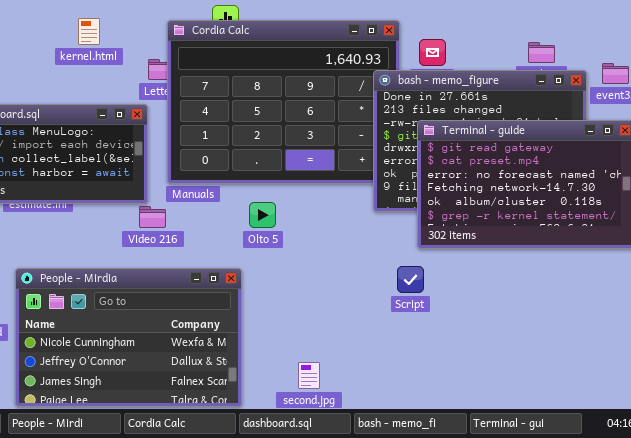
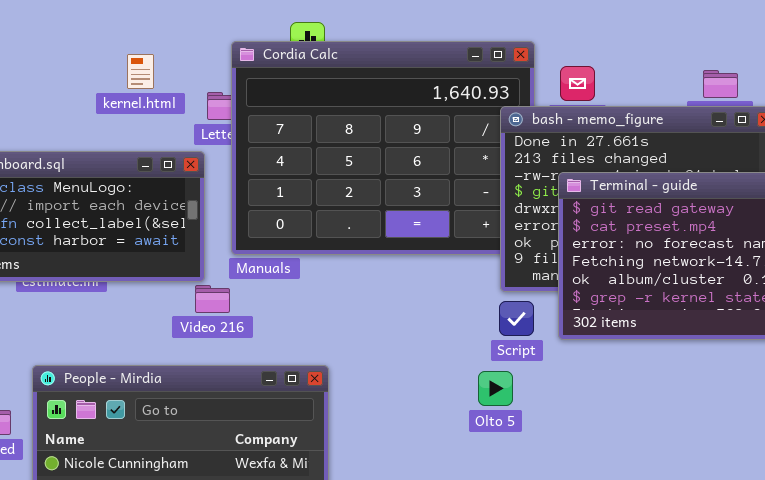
kernel.html: [78,18,100,45] -> [127,54,154,89], moved
Olto 5: [249,202,276,228] -> [478,371,513,406], moved
Script: [397,266,424,293] -> [499,301,534,336], moved

